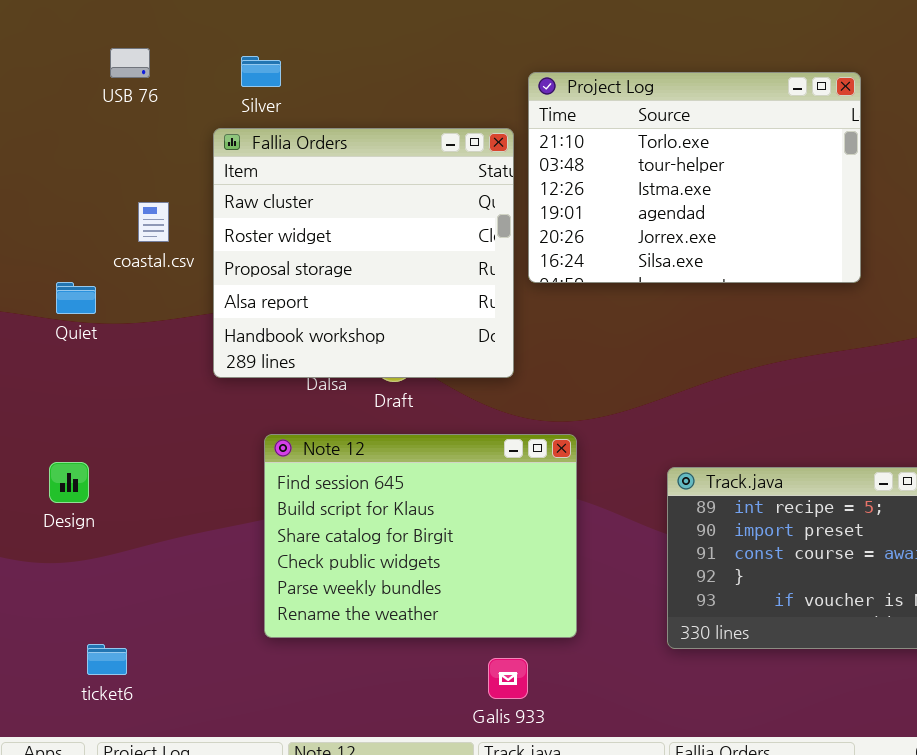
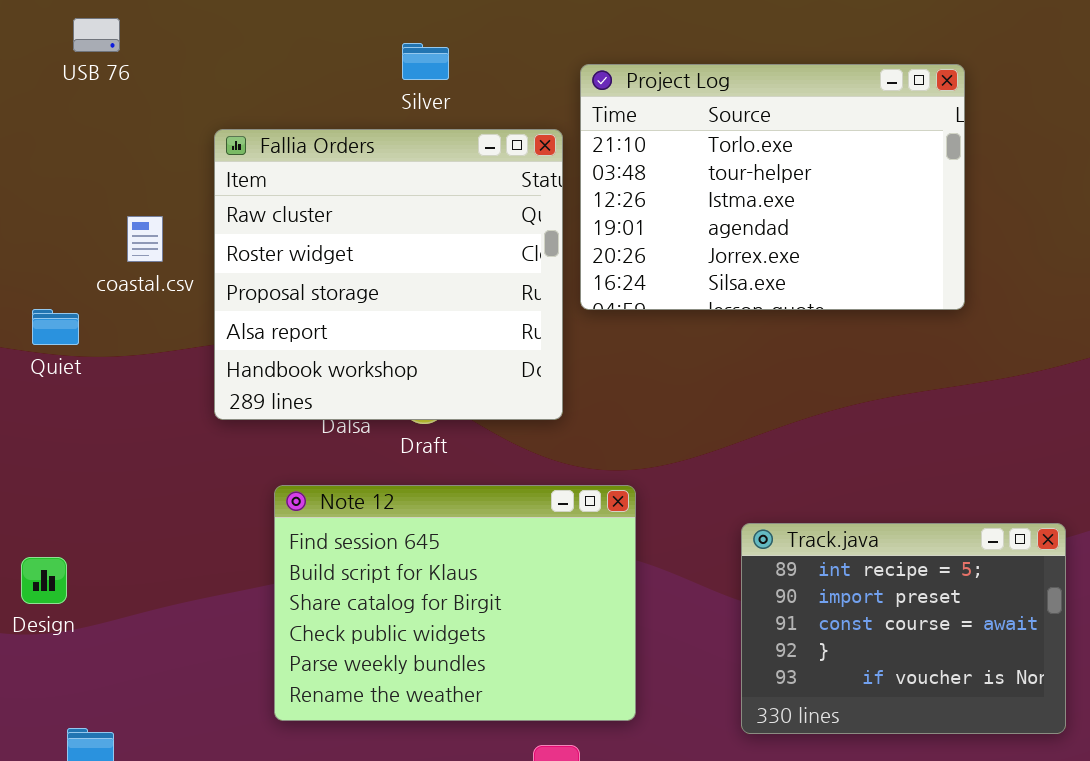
USB 76: [110,48,150,78] -> [73,18,120,52], moved
Silver: [241,56,281,87] -> [402,43,449,80], moved
Design: [49,462,89,503] -> [21,557,67,604], moved

